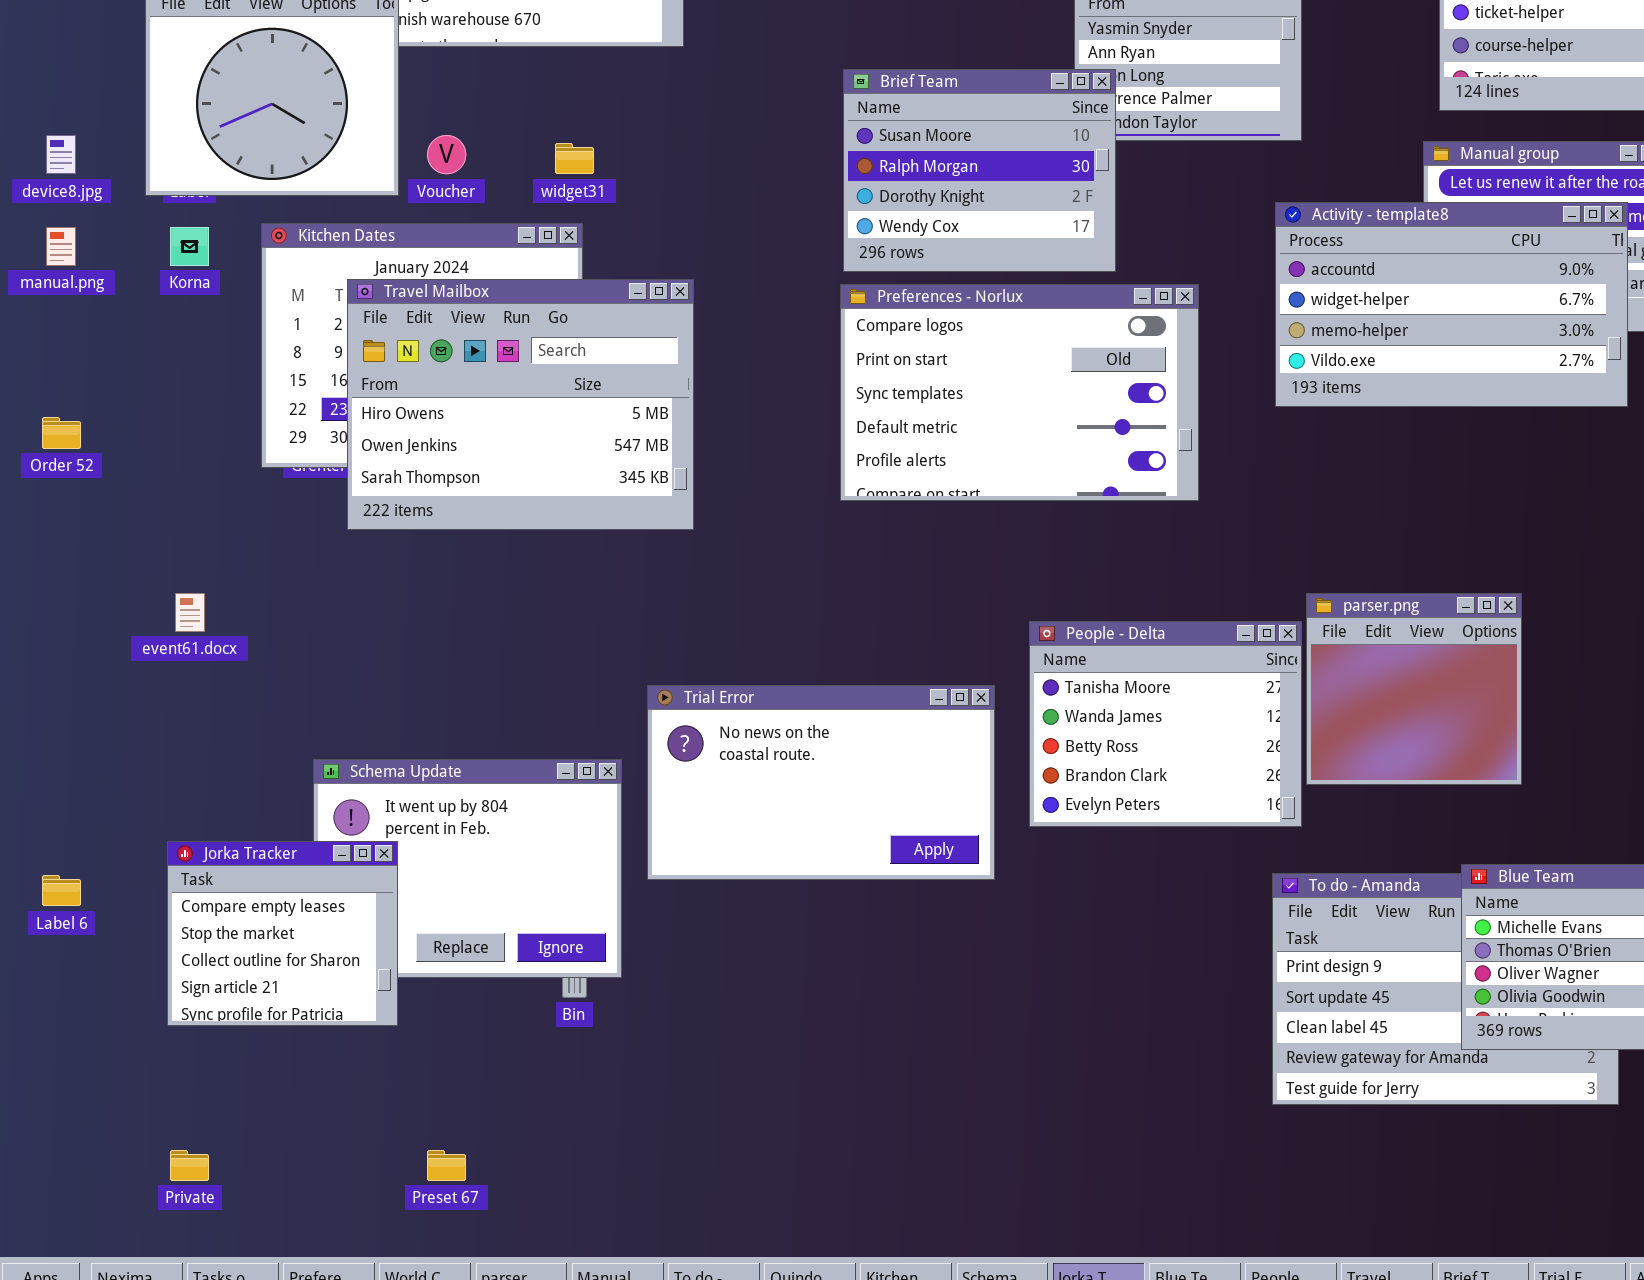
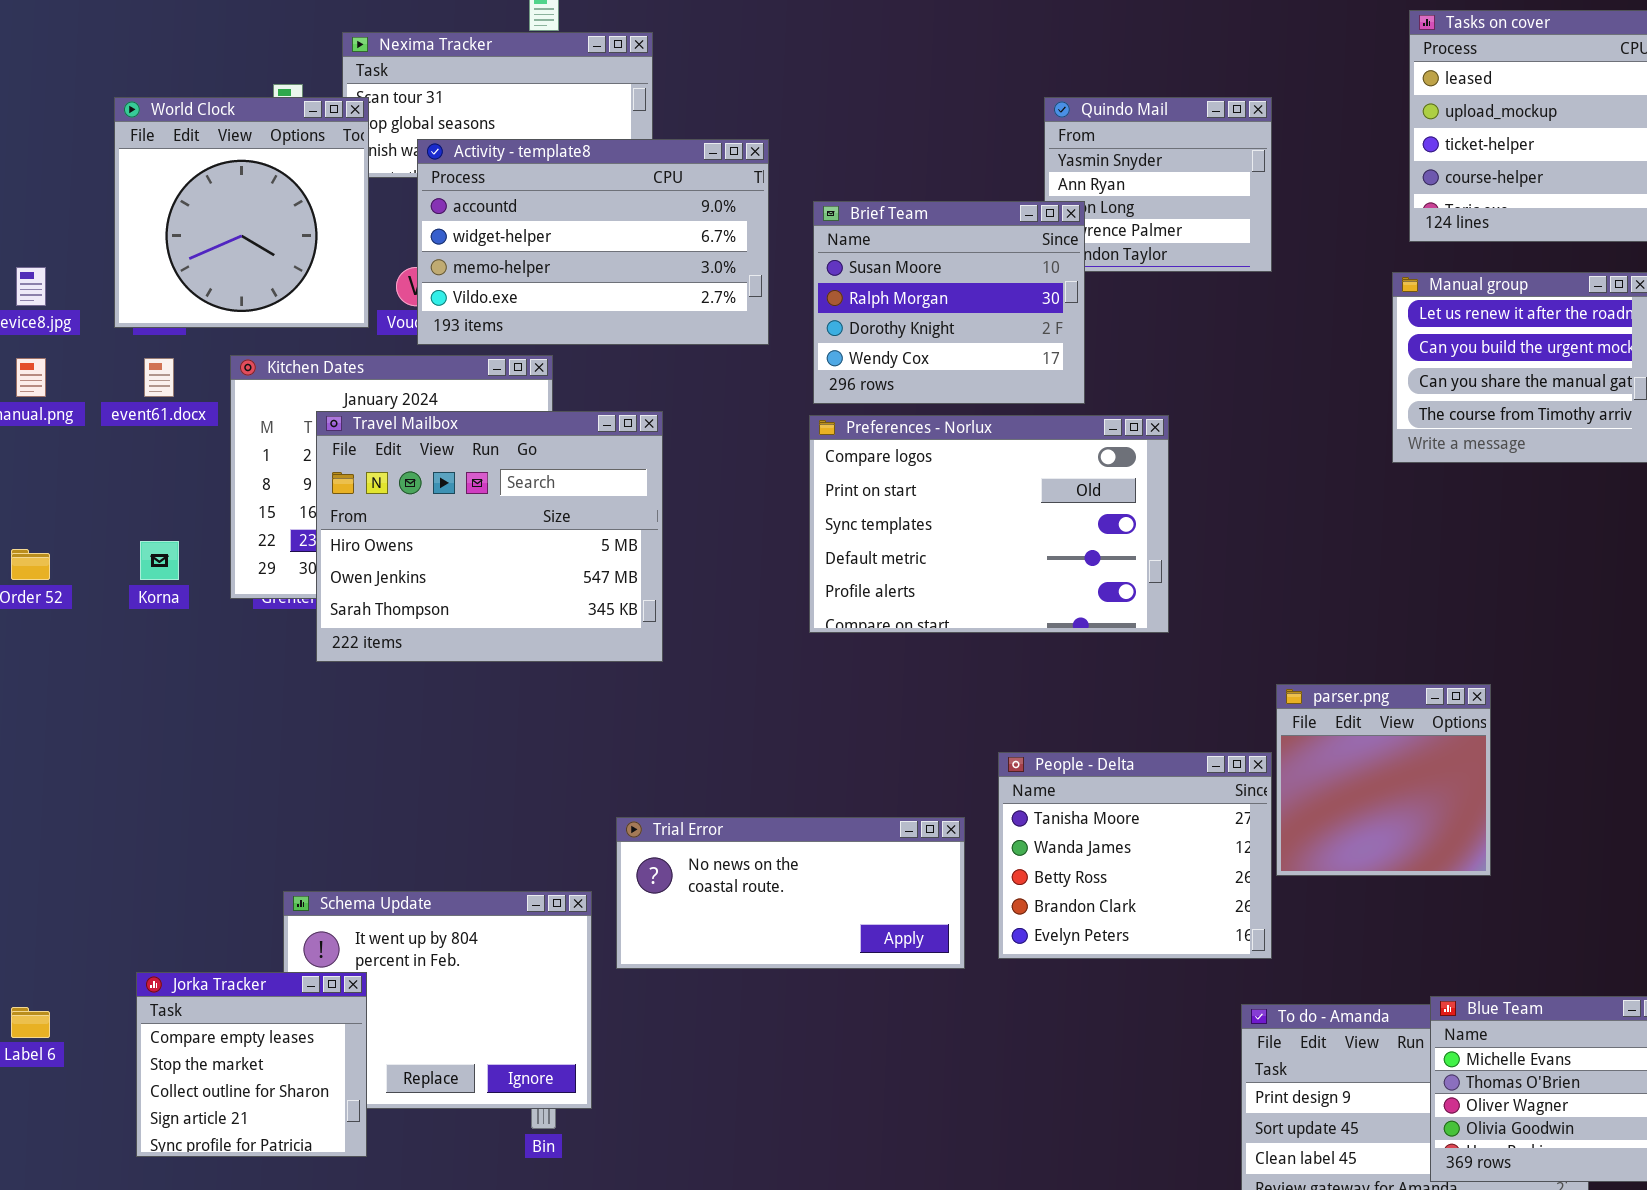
Activity - template8: [1275,202,1628,407] -> [417,139,769,345], moved
Korna: [170,227,209,266] -> [140,541,179,580], moved
event61.docx: [175,593,205,632] -> [144,358,174,397], moved
parser.png: [1306,593,1522,785] -> [1276,684,1491,876], moved
Trial Error: [647,685,995,880] -> [616,817,965,969], resized

